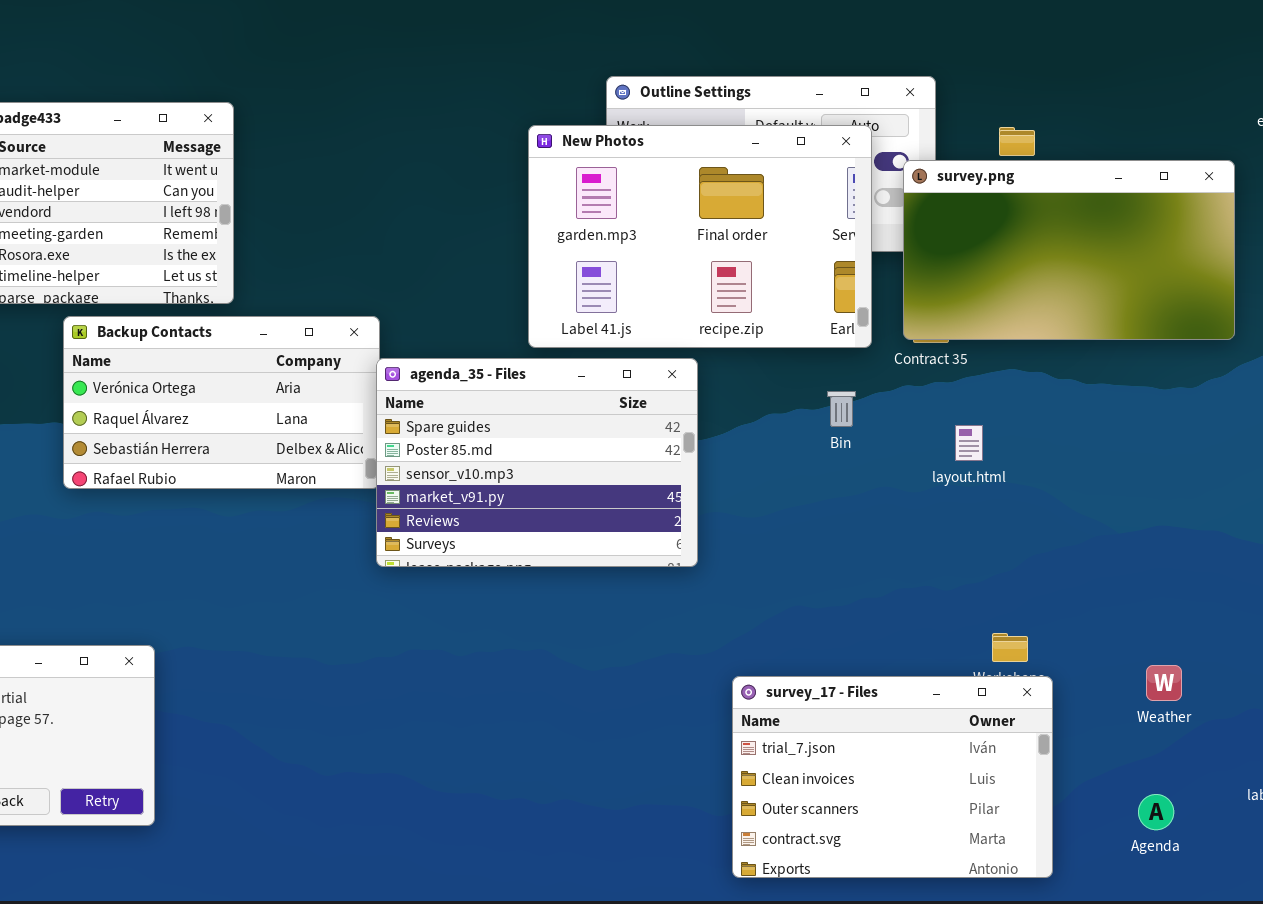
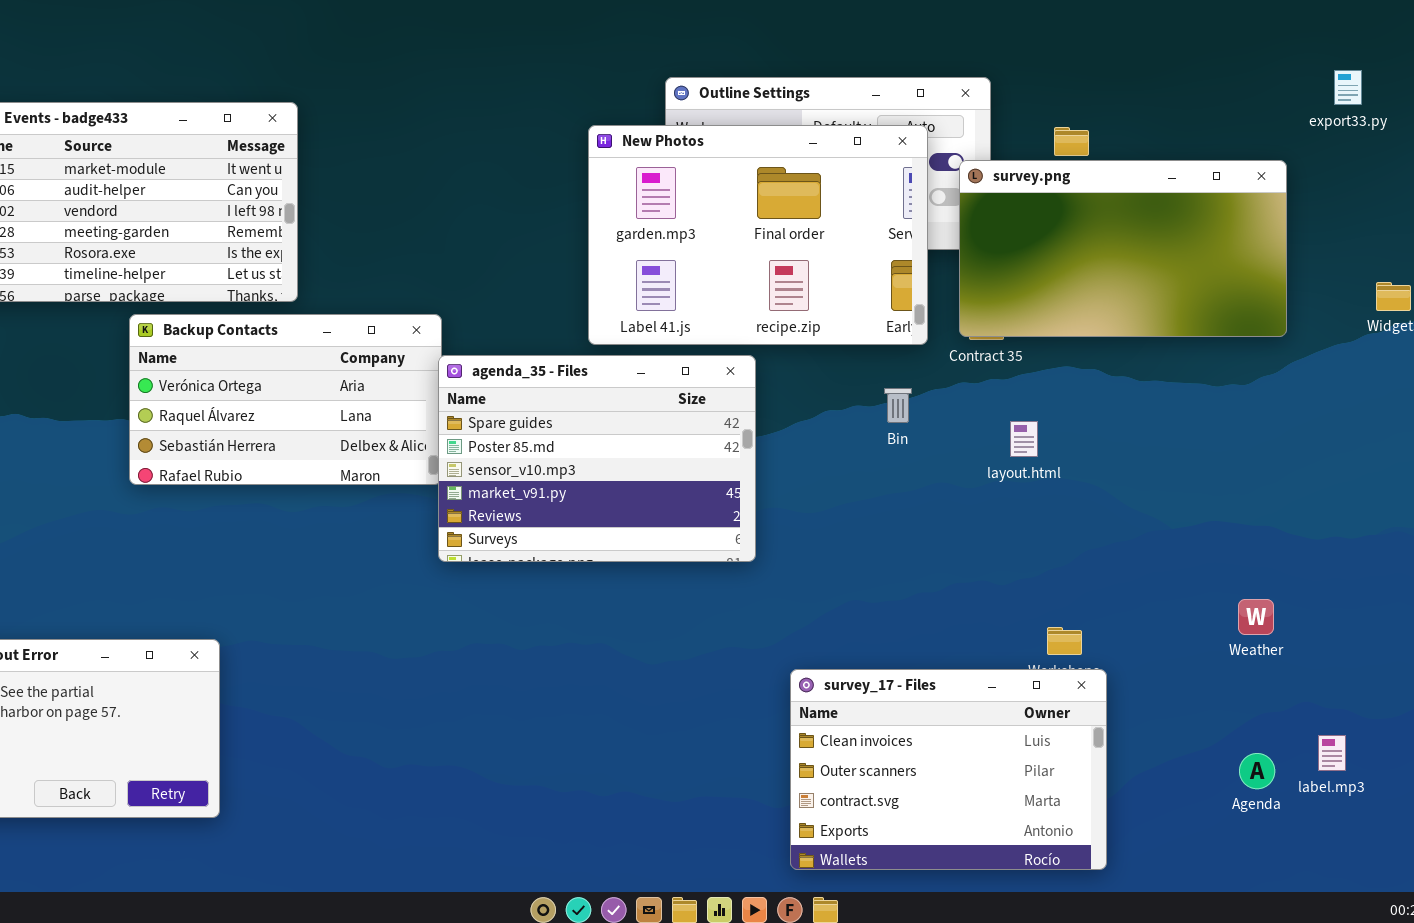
Weather: [1146,665,1182,701] -> [1238,599,1274,635], moved
survey_17 - Files: [732,676,1053,878] -> [790,669,1107,870], scrolled down 1 row
Agenda: [1138,794,1174,830] -> [1239,753,1275,789], moved

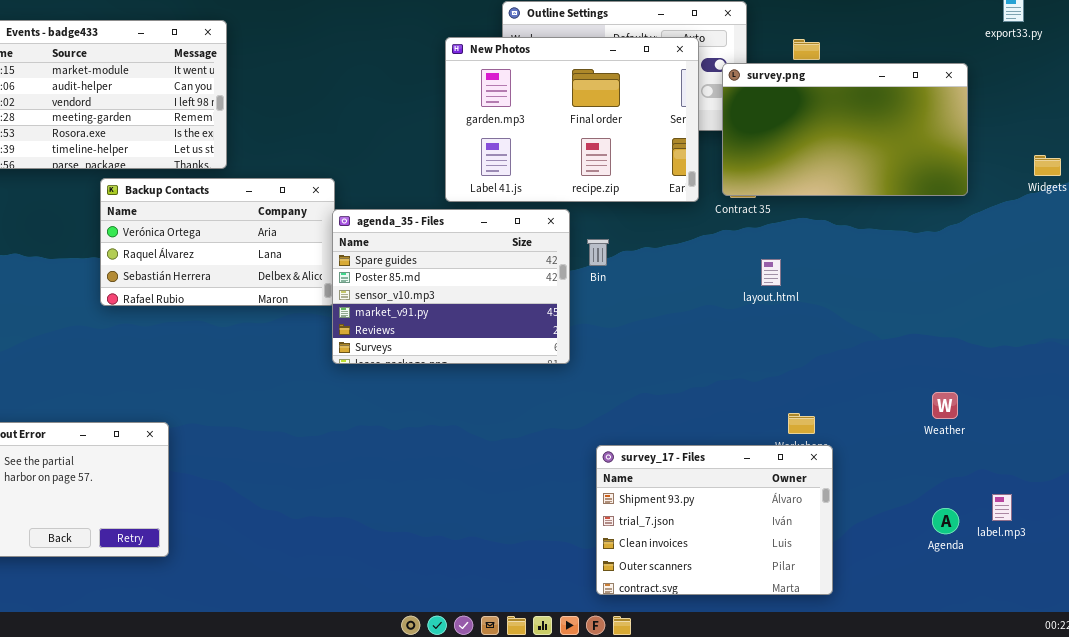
Bin: [884,388,912,423] -> [587,239,609,266], moved
survey_17 - Files: [790,669,1107,870] -> [596,445,833,595], scrolled up 2 rows

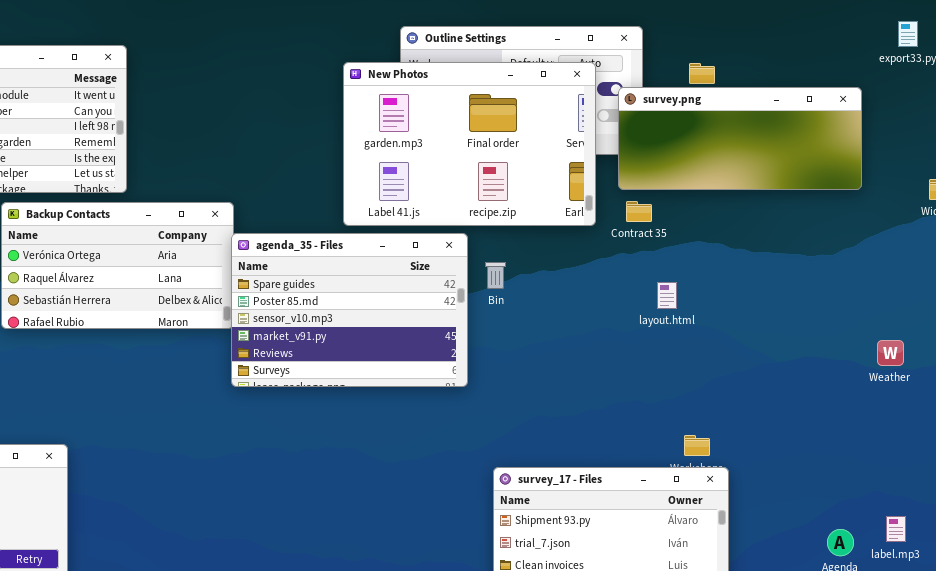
survey.png: [722,63,968,196] -> [618,87,862,190], resized
Weather: [932,392,958,419] -> [877,340,904,366], moved

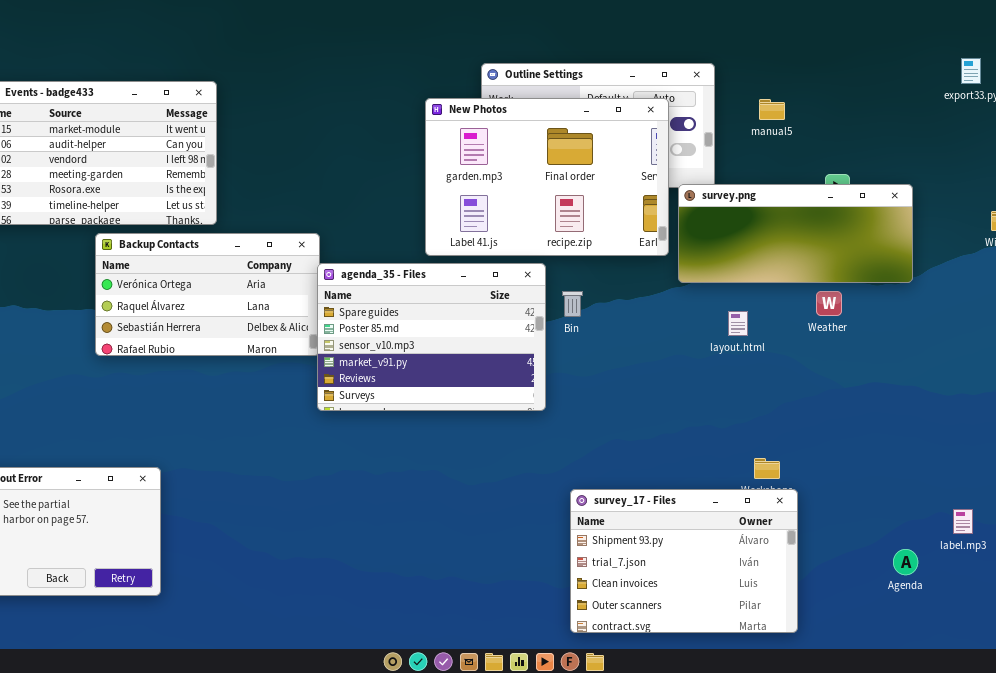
survey.png: [618,87,862,190] -> [678,184,913,283], moved
Weather: [877,340,904,366] -> [816,291,842,316], moved
label.mp3: [886,516,906,542] -> [953,509,973,534], moved

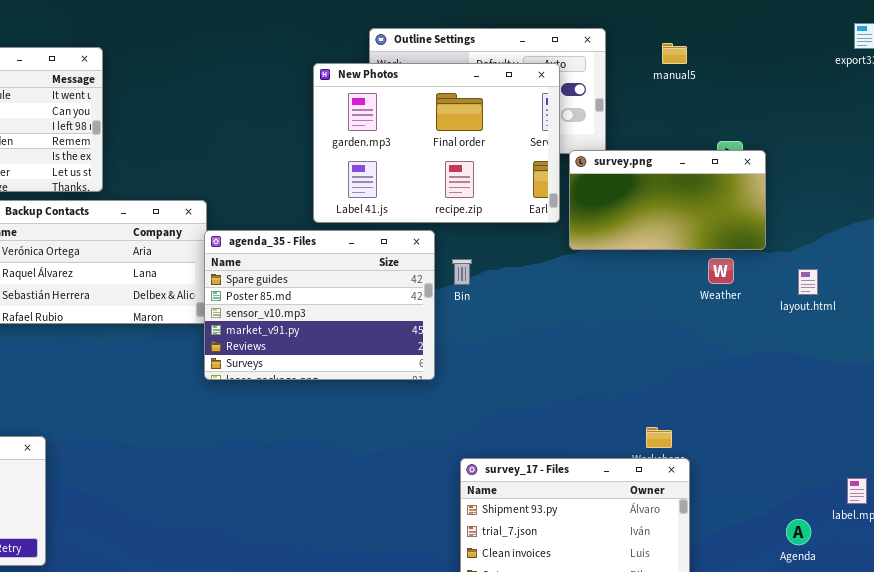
manual5: [759,99,785,120] -> [662,43,687,64], moved
survey.png: [678,184,913,283] -> [569,150,766,250], resized
layout.html: [728,311,748,336] -> [798,269,818,295], moved

